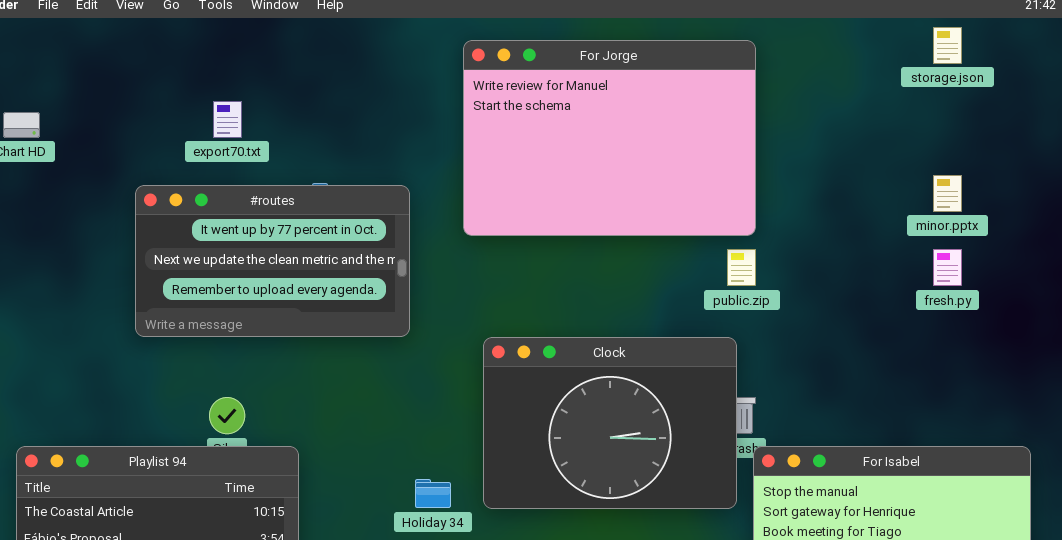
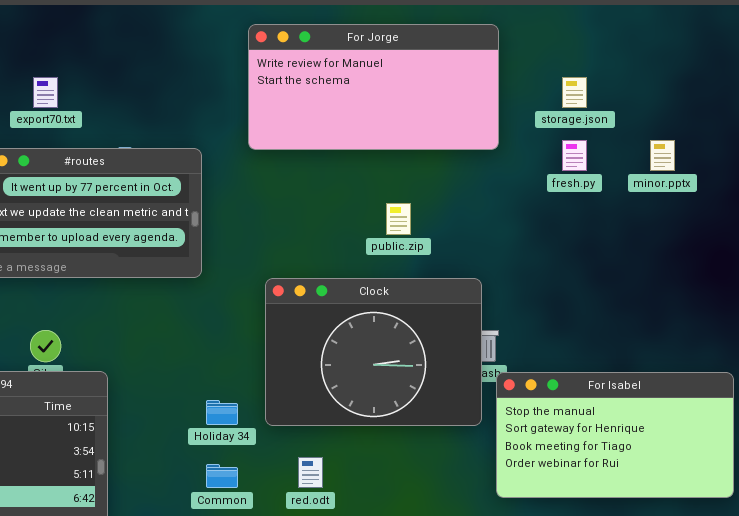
storage.json: [933,27,962,64] -> [562,77,587,108], moved
For Jorge: [463,40,756,236] -> [248,24,499,150], resized
public.zip: [727,249,756,286] -> [386,203,411,235], moved
fresh.py: [933,249,962,286] -> [562,140,587,171], moved

